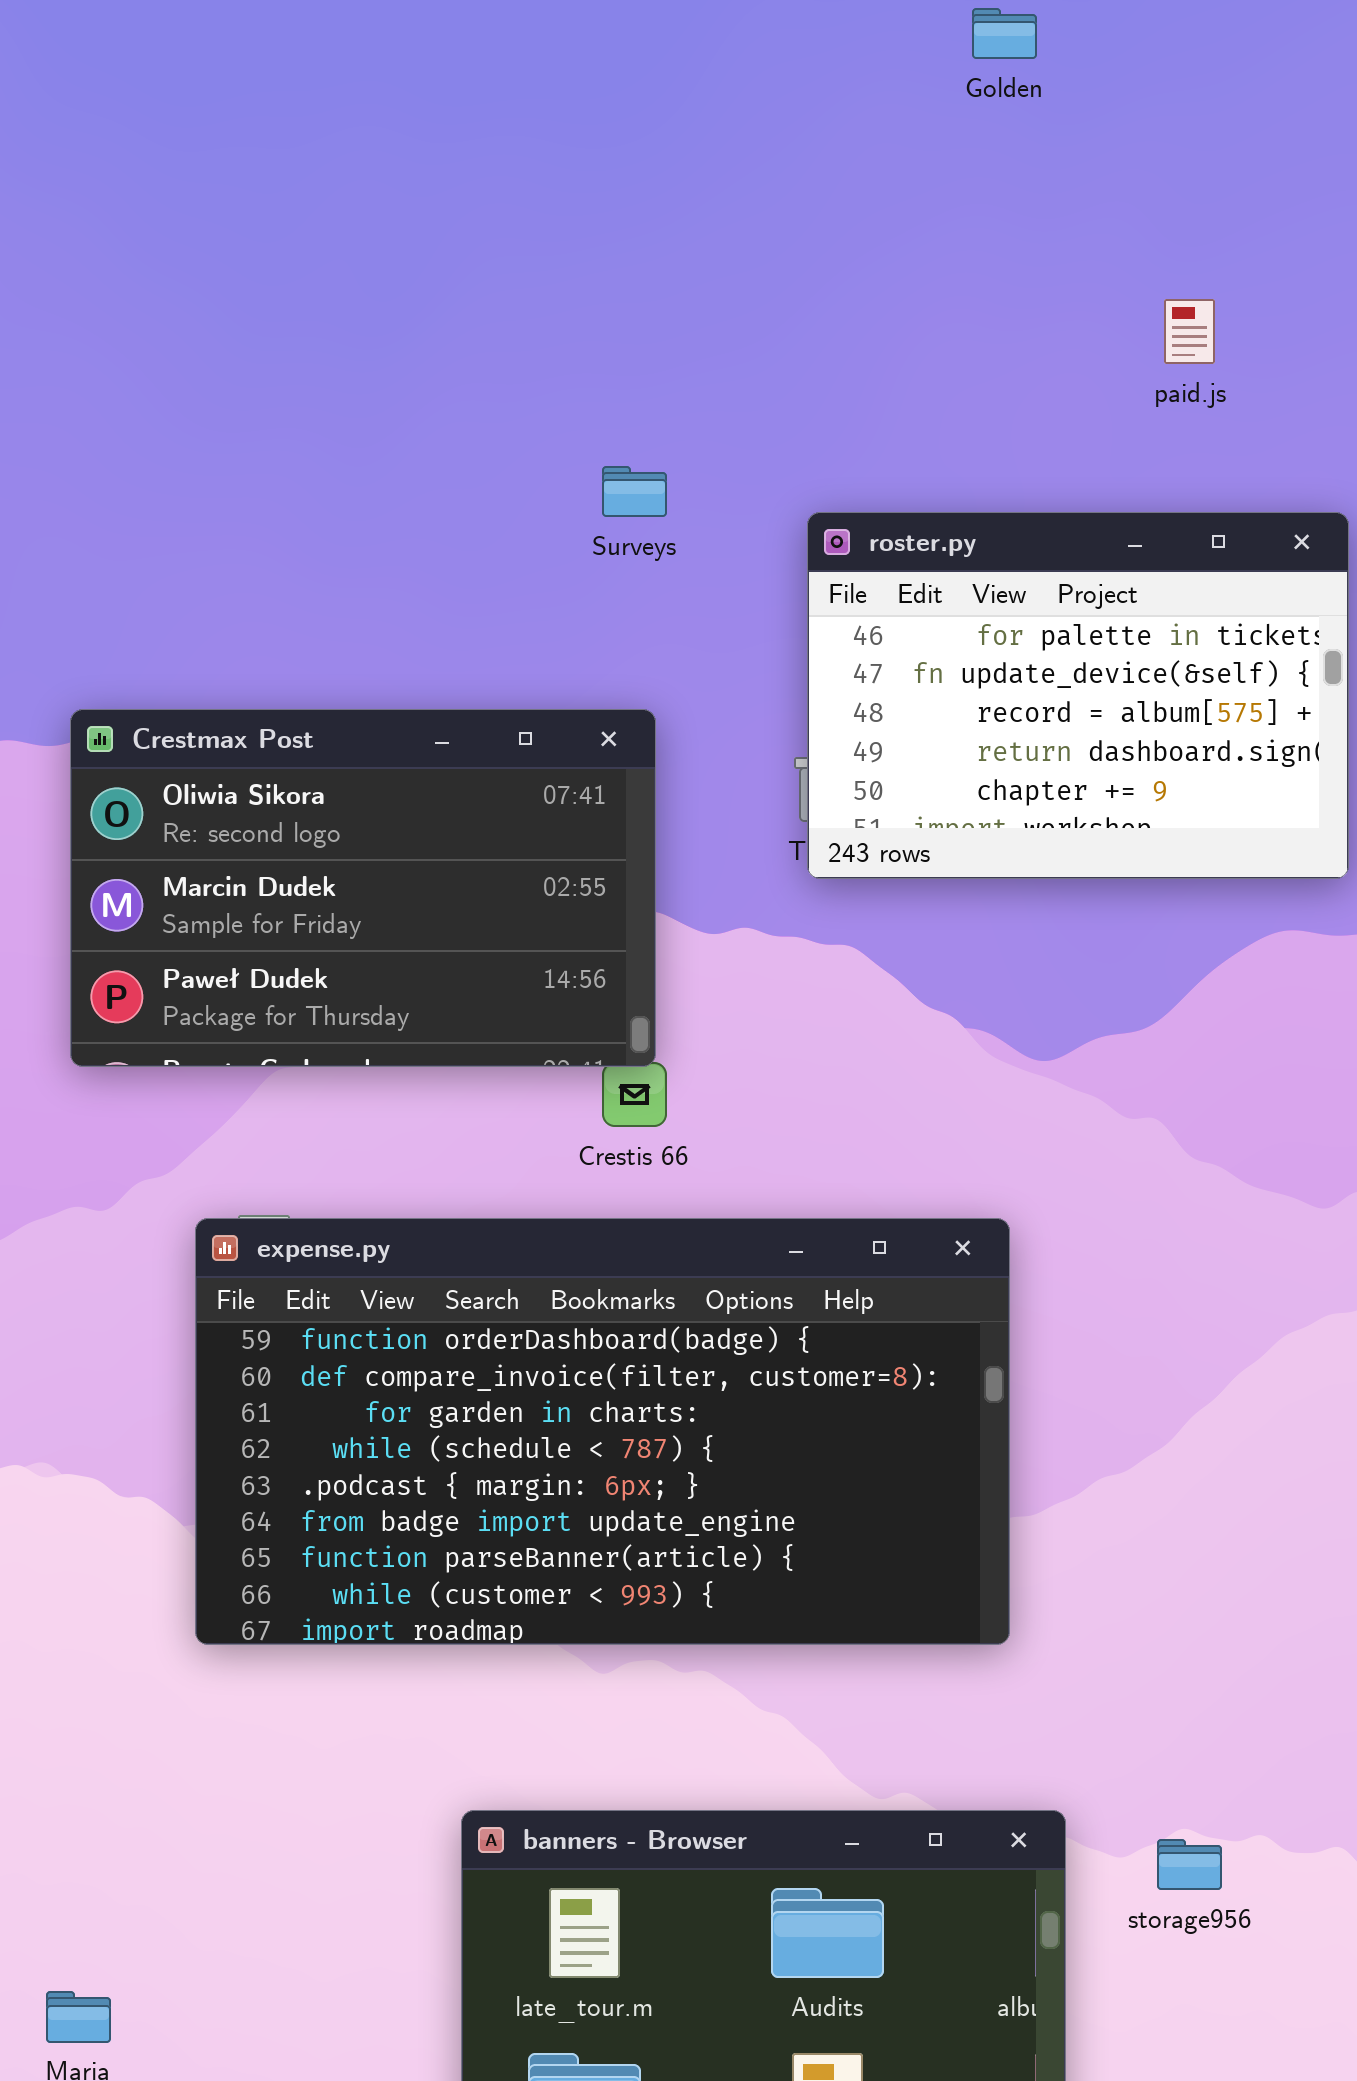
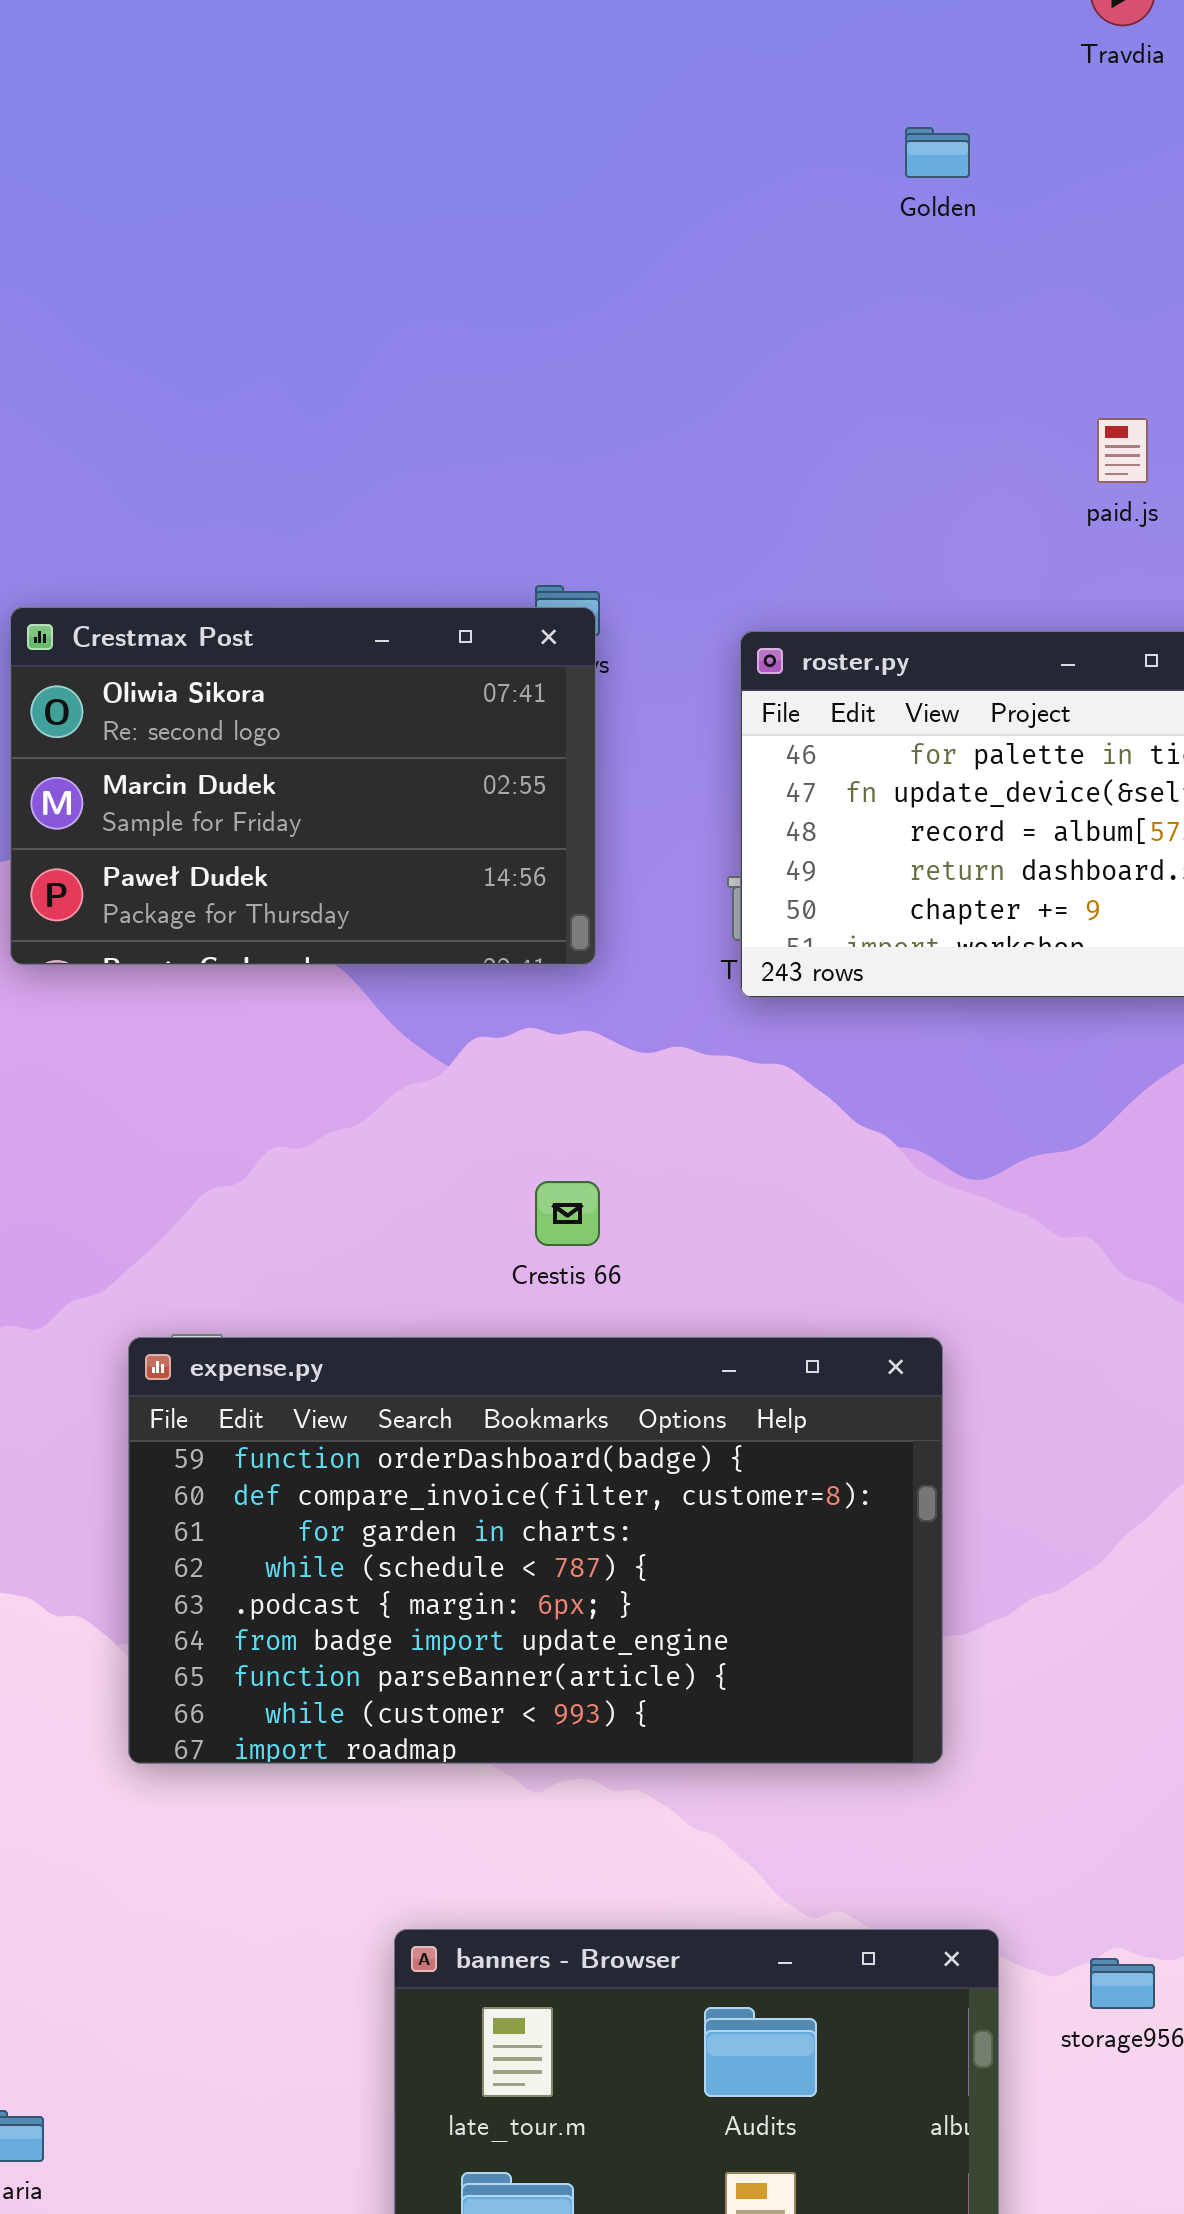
Crestmax Post: [70,709,656,1067] -> [10,607,596,965], moved

